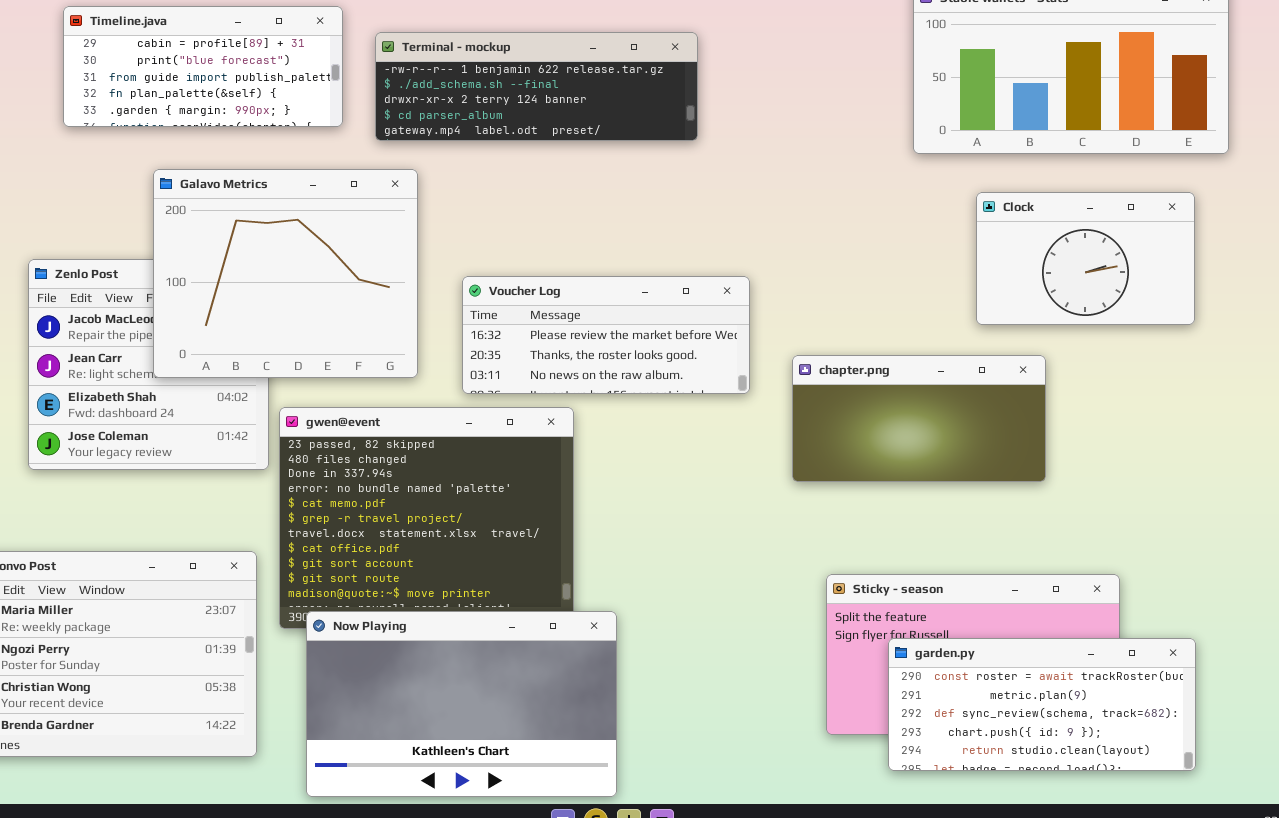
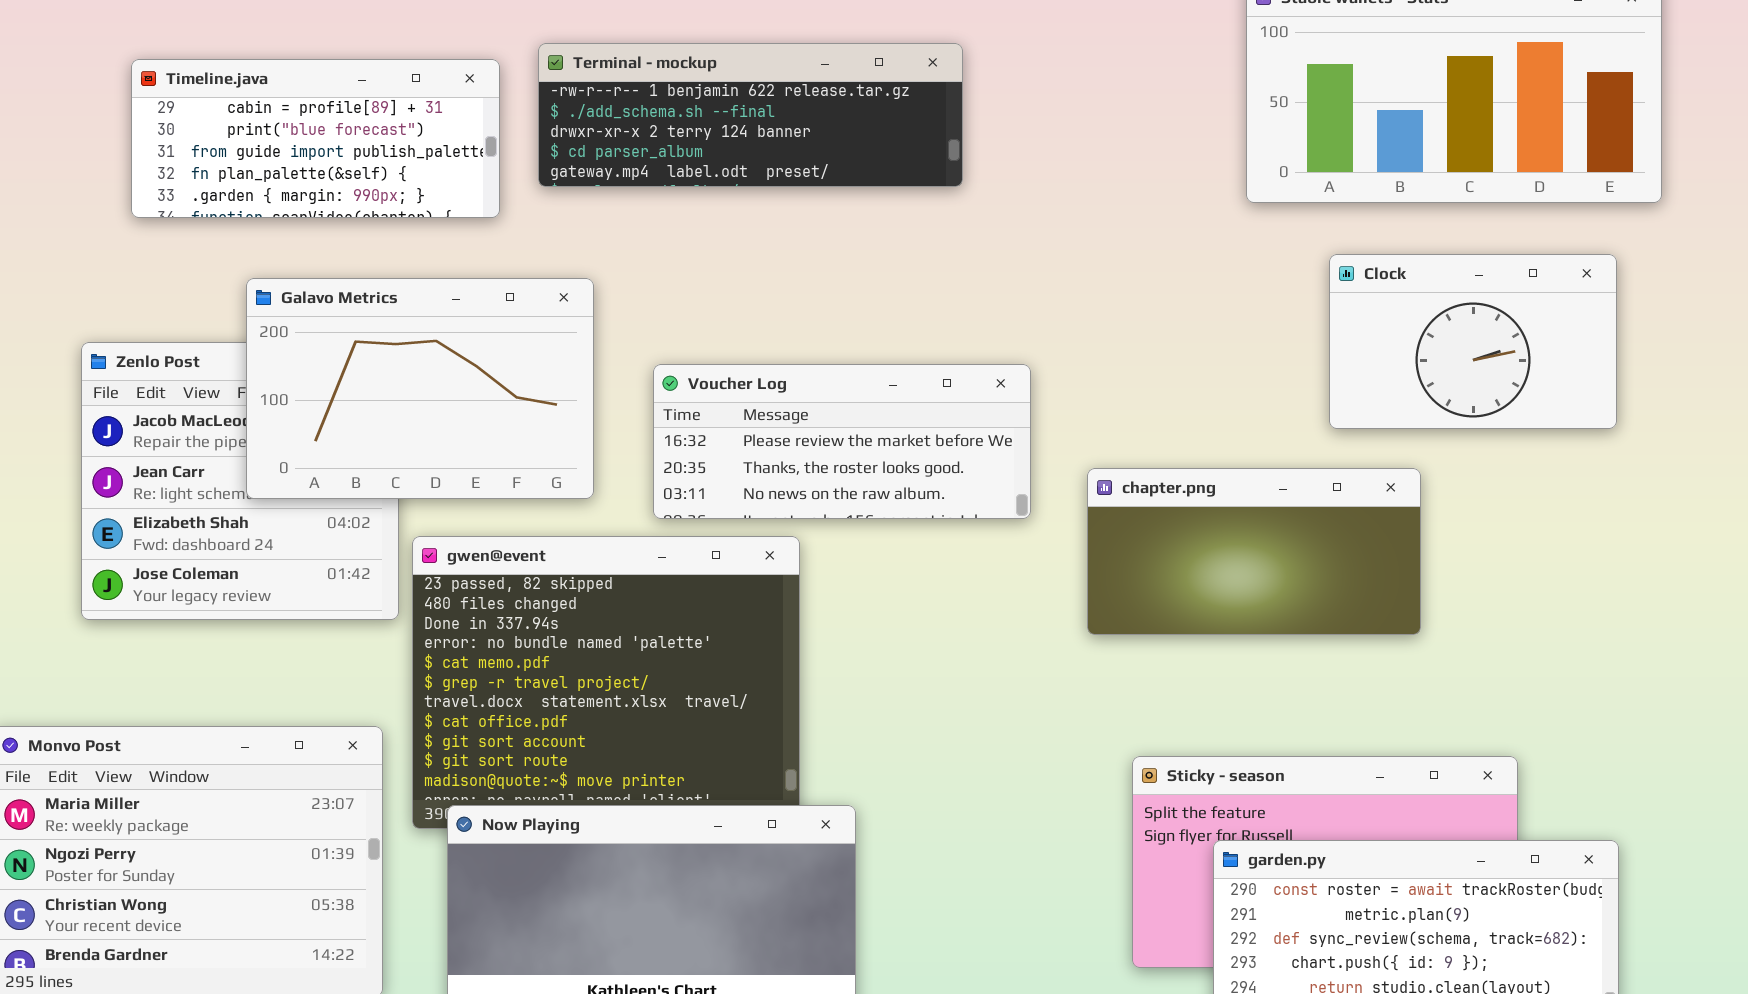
Timeline.java: [63,6,343,127] -> [131,59,500,218], moved
Galavo Metrics: [153,169,418,378] -> [246,278,594,499], resized

